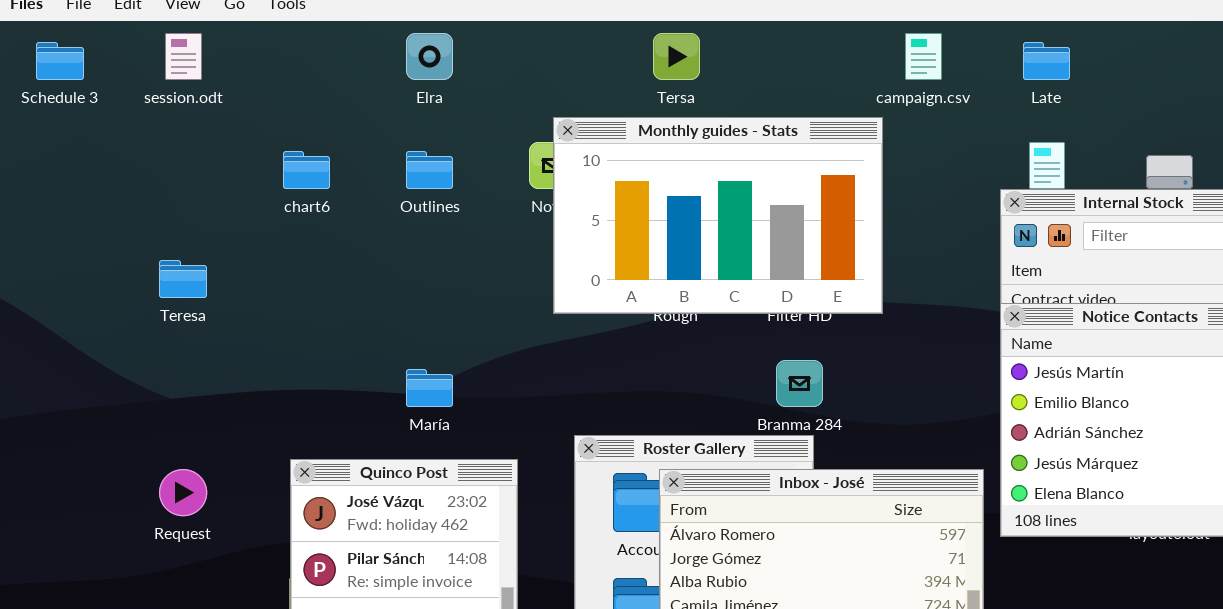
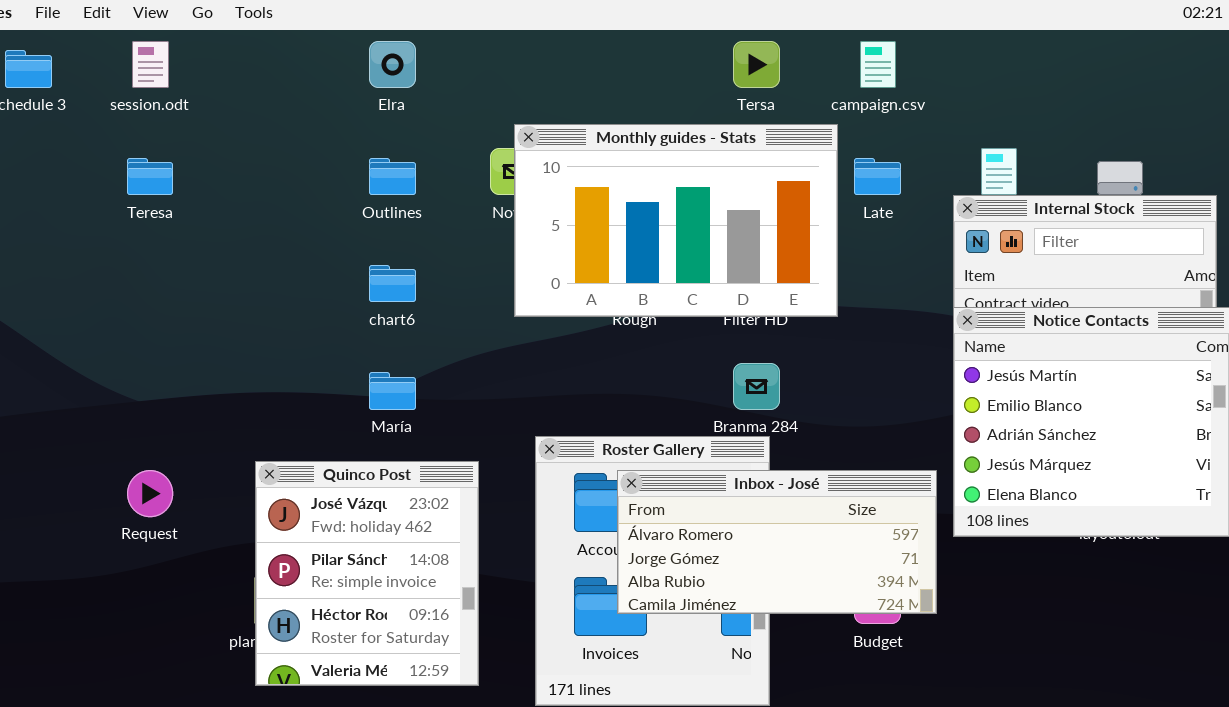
Tersa: [653,33,700,80] -> [733,41,780,88], moved
Late: [1023,42,1070,80] -> [854,158,901,195], moved
chart6: [283,151,330,189] -> [369,265,416,302], moved
Teresa: [159,260,207,298] -> [127,158,173,195], moved

